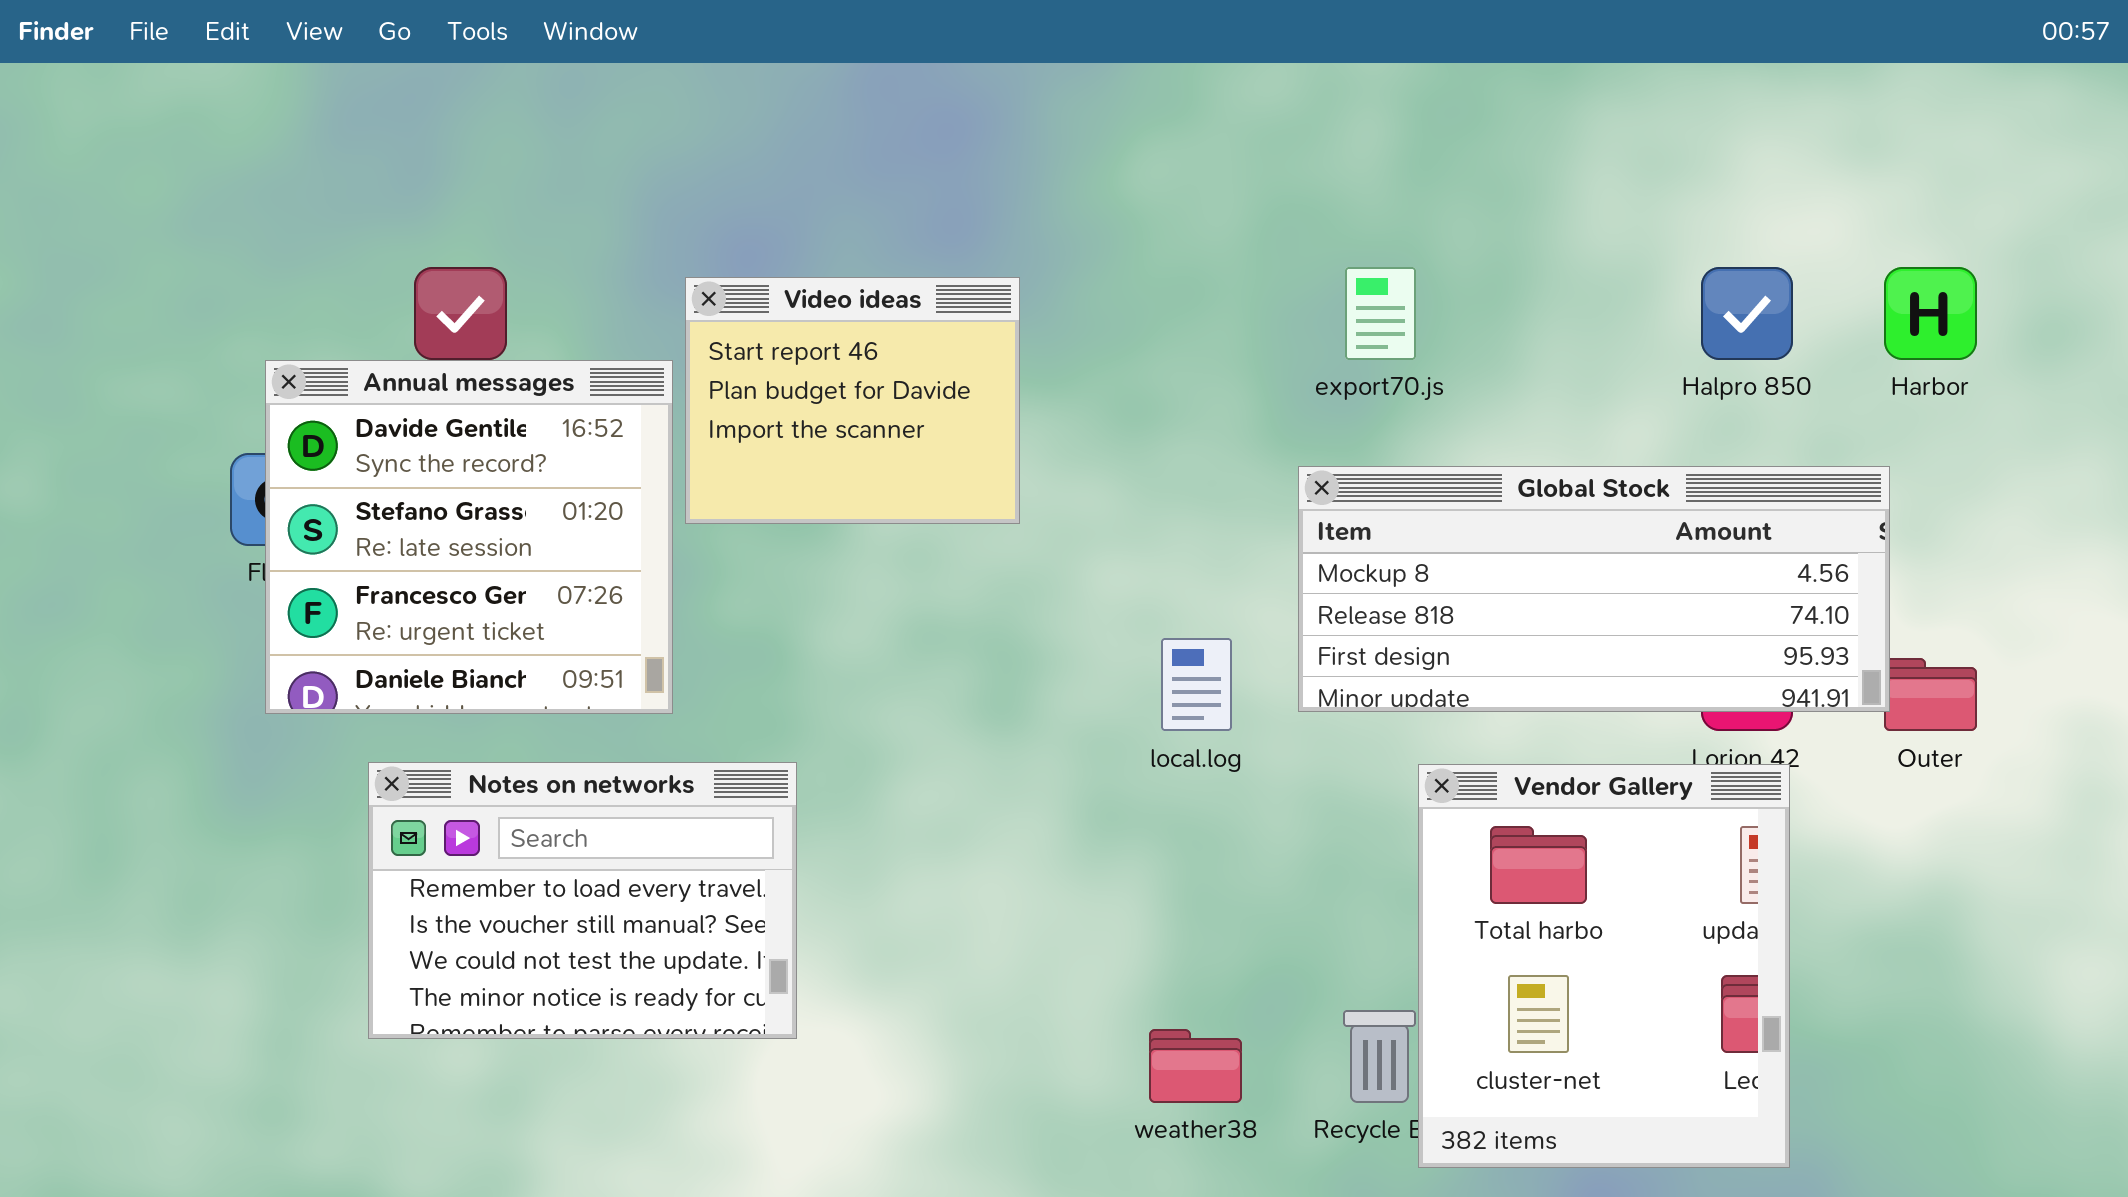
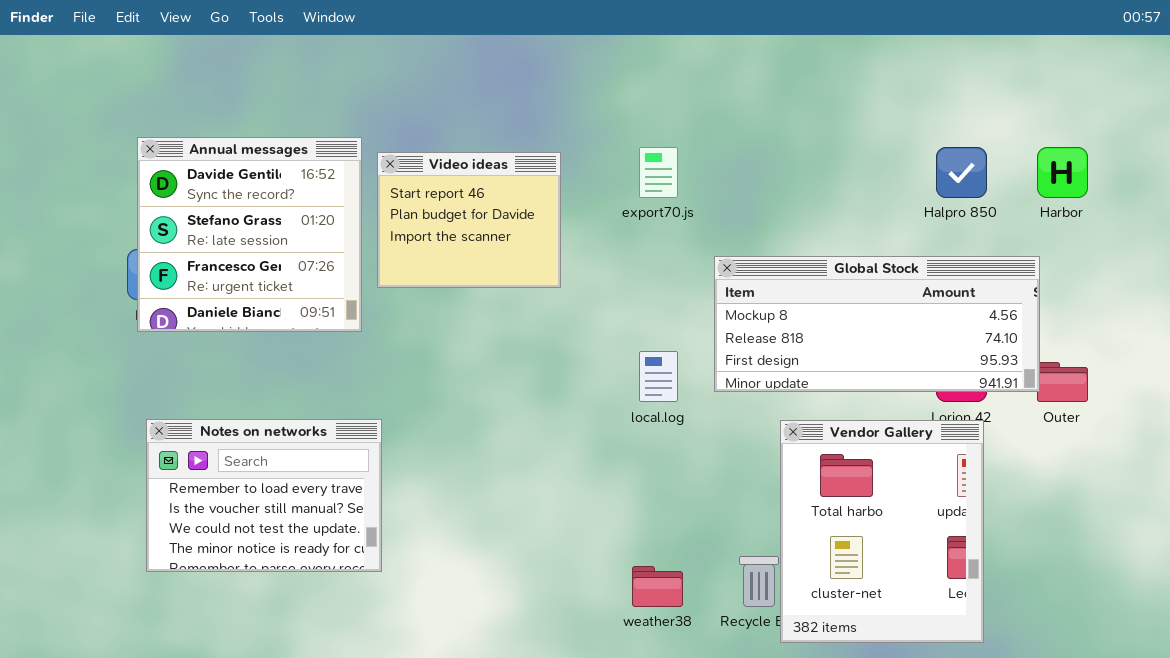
export70.js: [1345,267,1416,360] -> [639,147,678,198], moved
Annual messages: [265,360,673,714] -> [137,137,362,332], moved
Notes on networks: [368,762,797,1039] -> [146,419,382,572], moved

